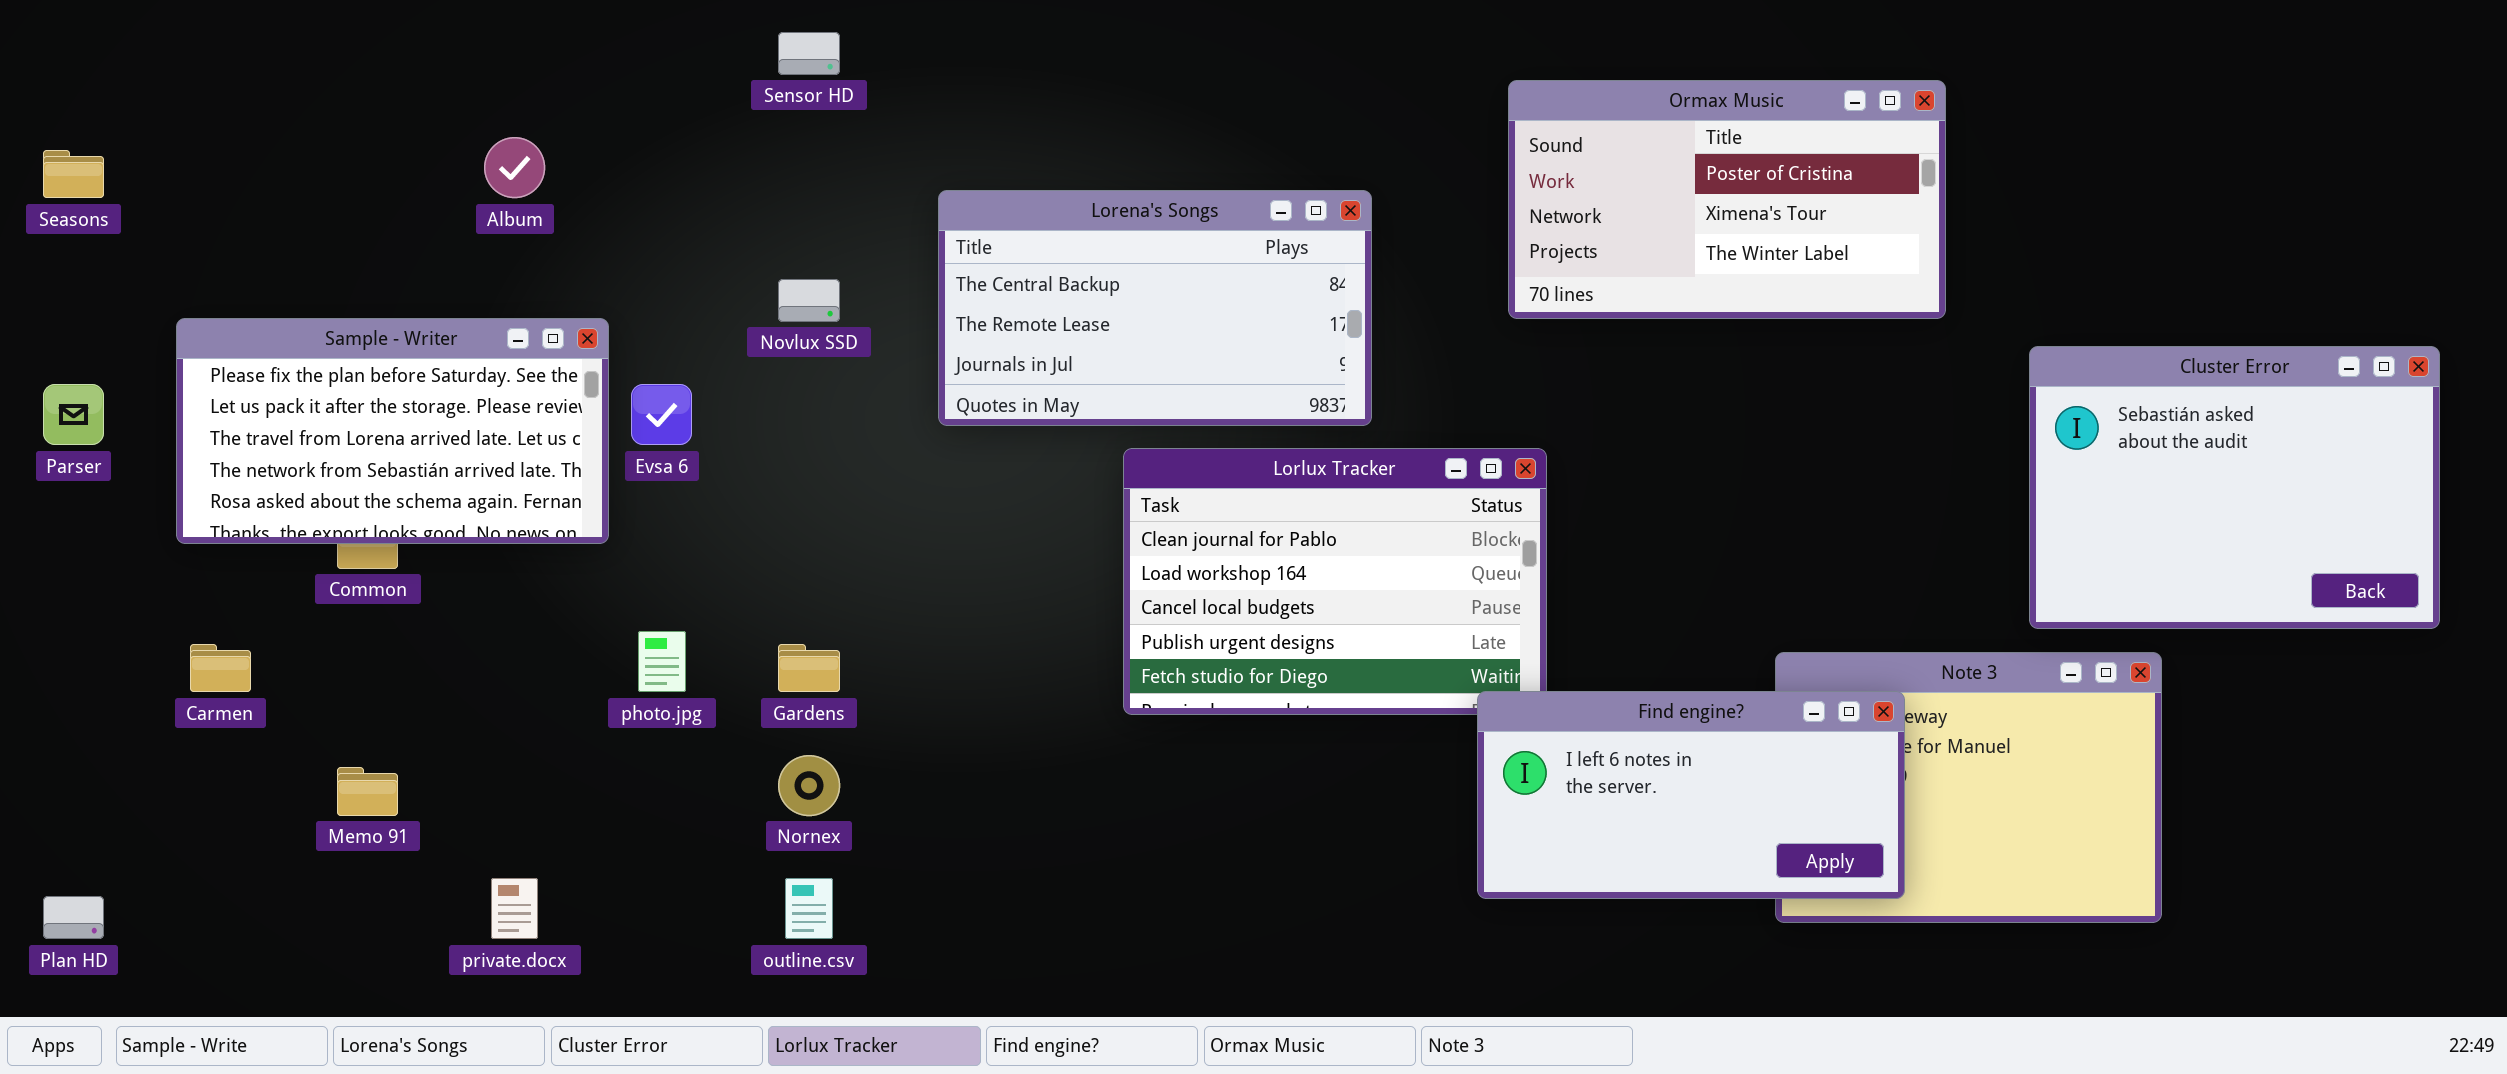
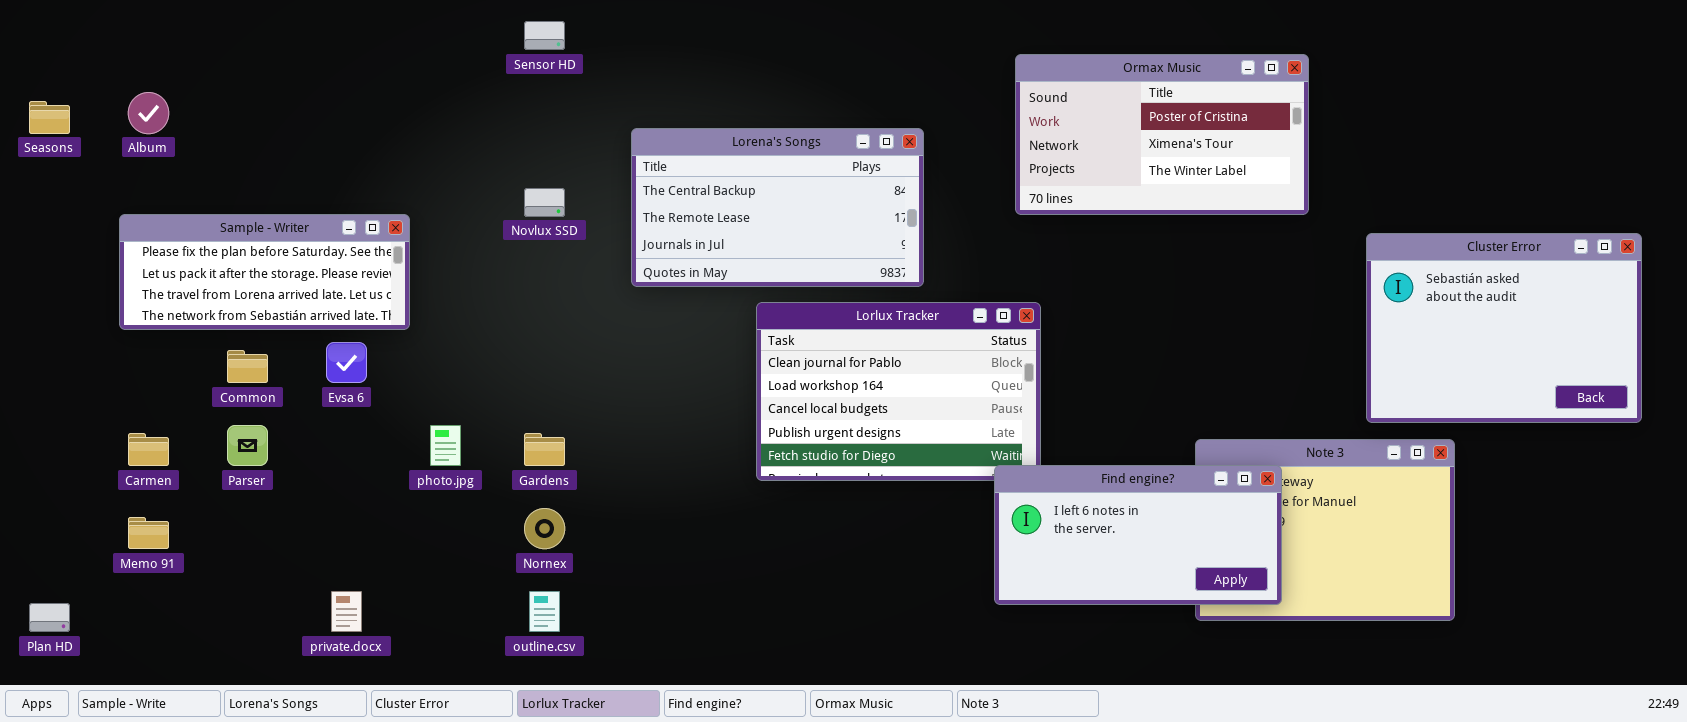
Album: [484,137,545,198] -> [128,92,169,134], moved
Sample - Writer: [176,318,609,544] -> [119,214,410,330], resized
Parser: [43,384,104,445] -> [227,425,268,466], moved
Evsa 6: [631,384,692,445] -> [326,342,367,383], moved
Memo 91: [337,767,398,816] -> [128,517,169,549], moved

